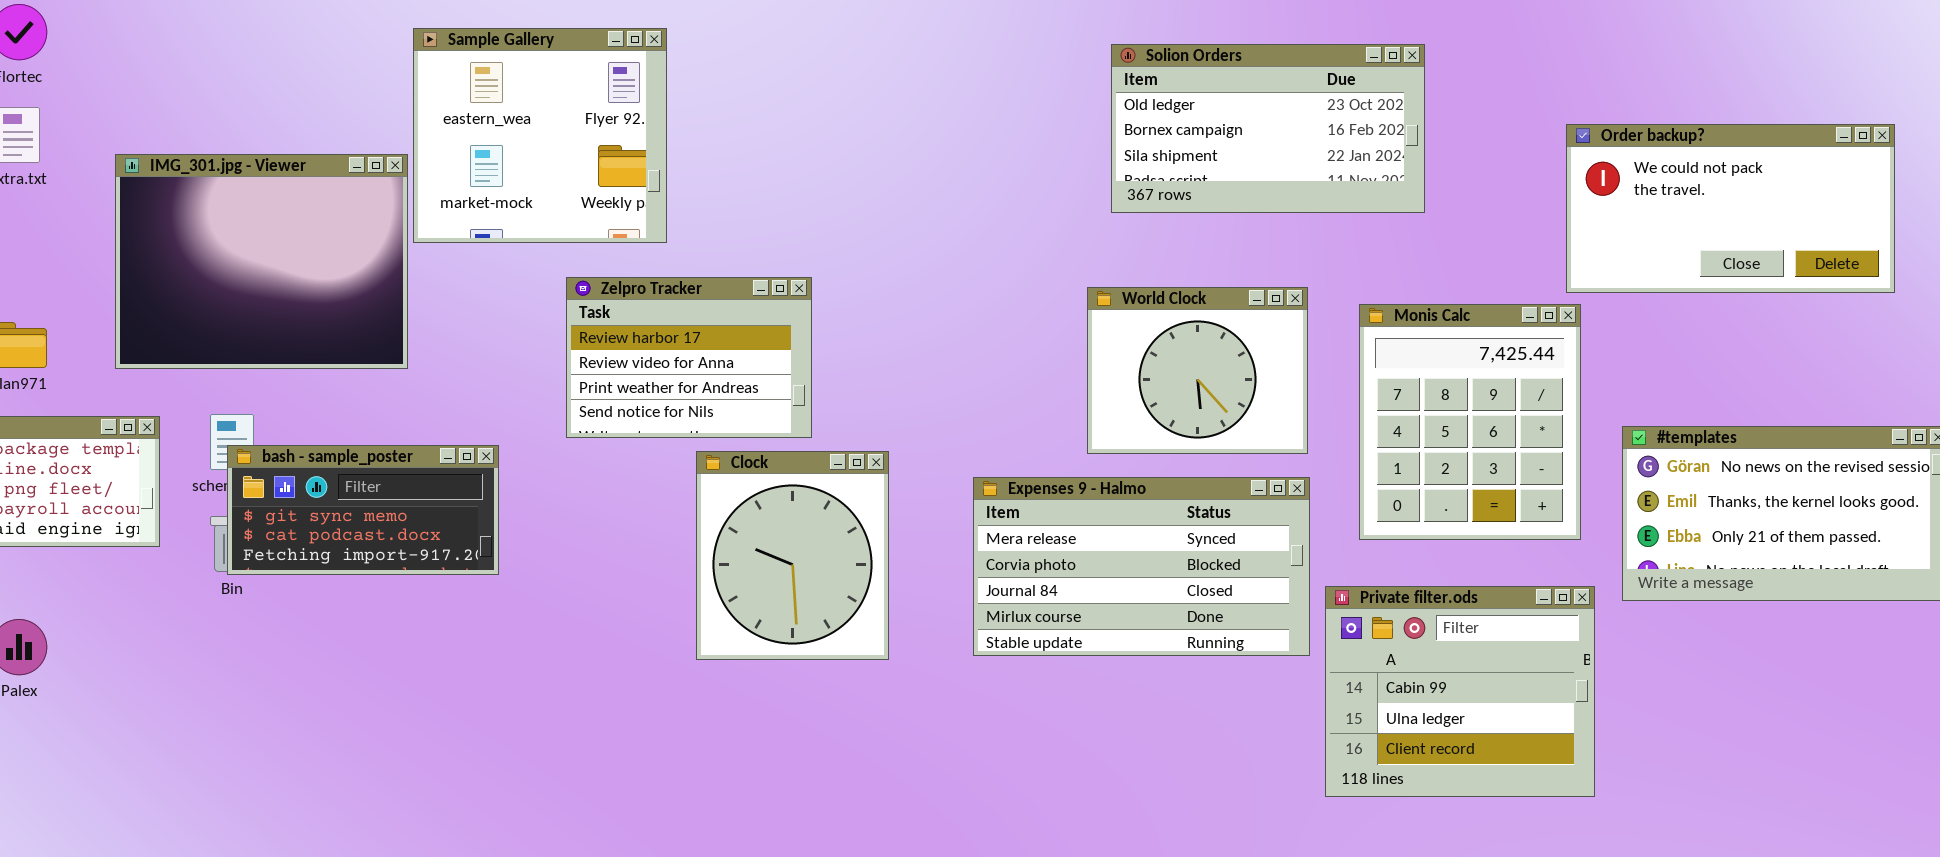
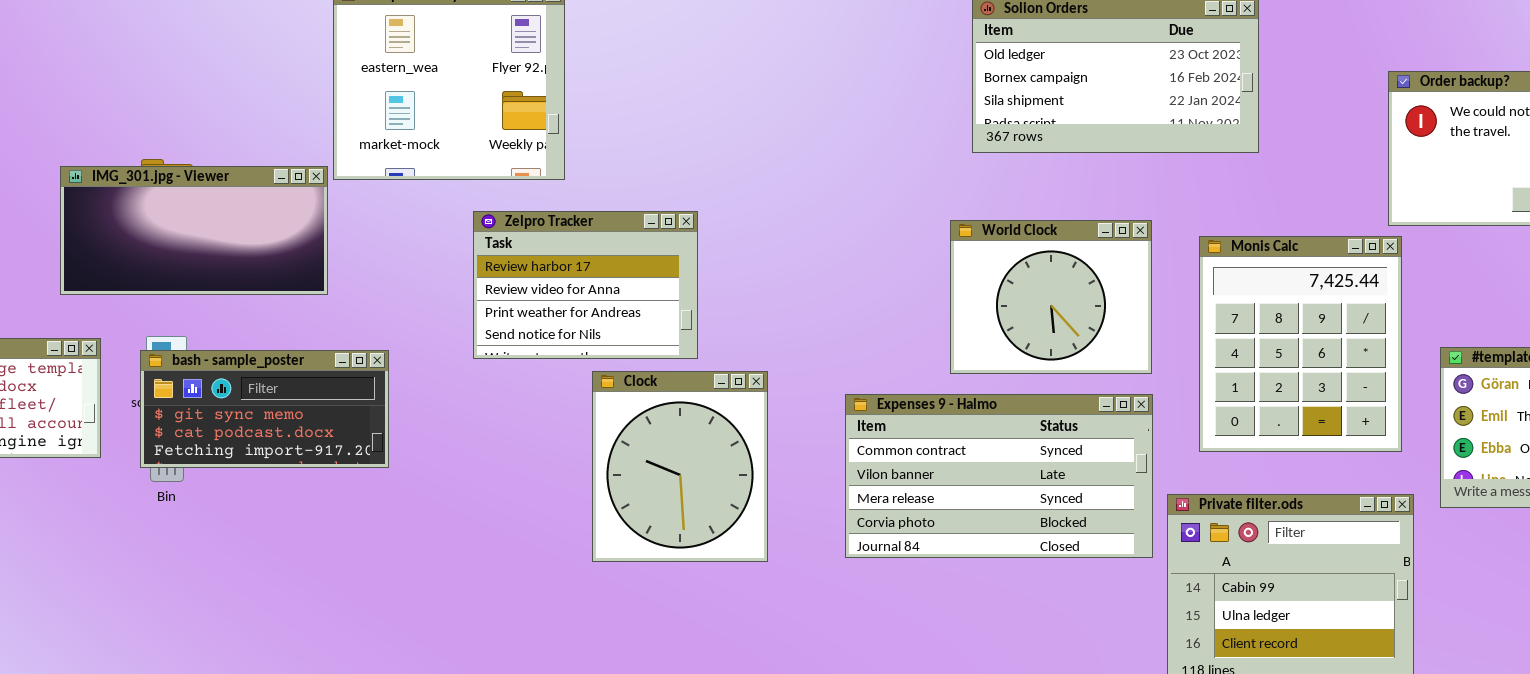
IMG_301.jpg - Viewer: [115,154,408,369] -> [60,166,328,295], resized
bash - sample_poster: [227,445,499,575] -> [140,350,389,468], moved
Expenses 9 - Halmo: [973,477,1310,656] -> [845,394,1153,558], scrolled up 2 rows

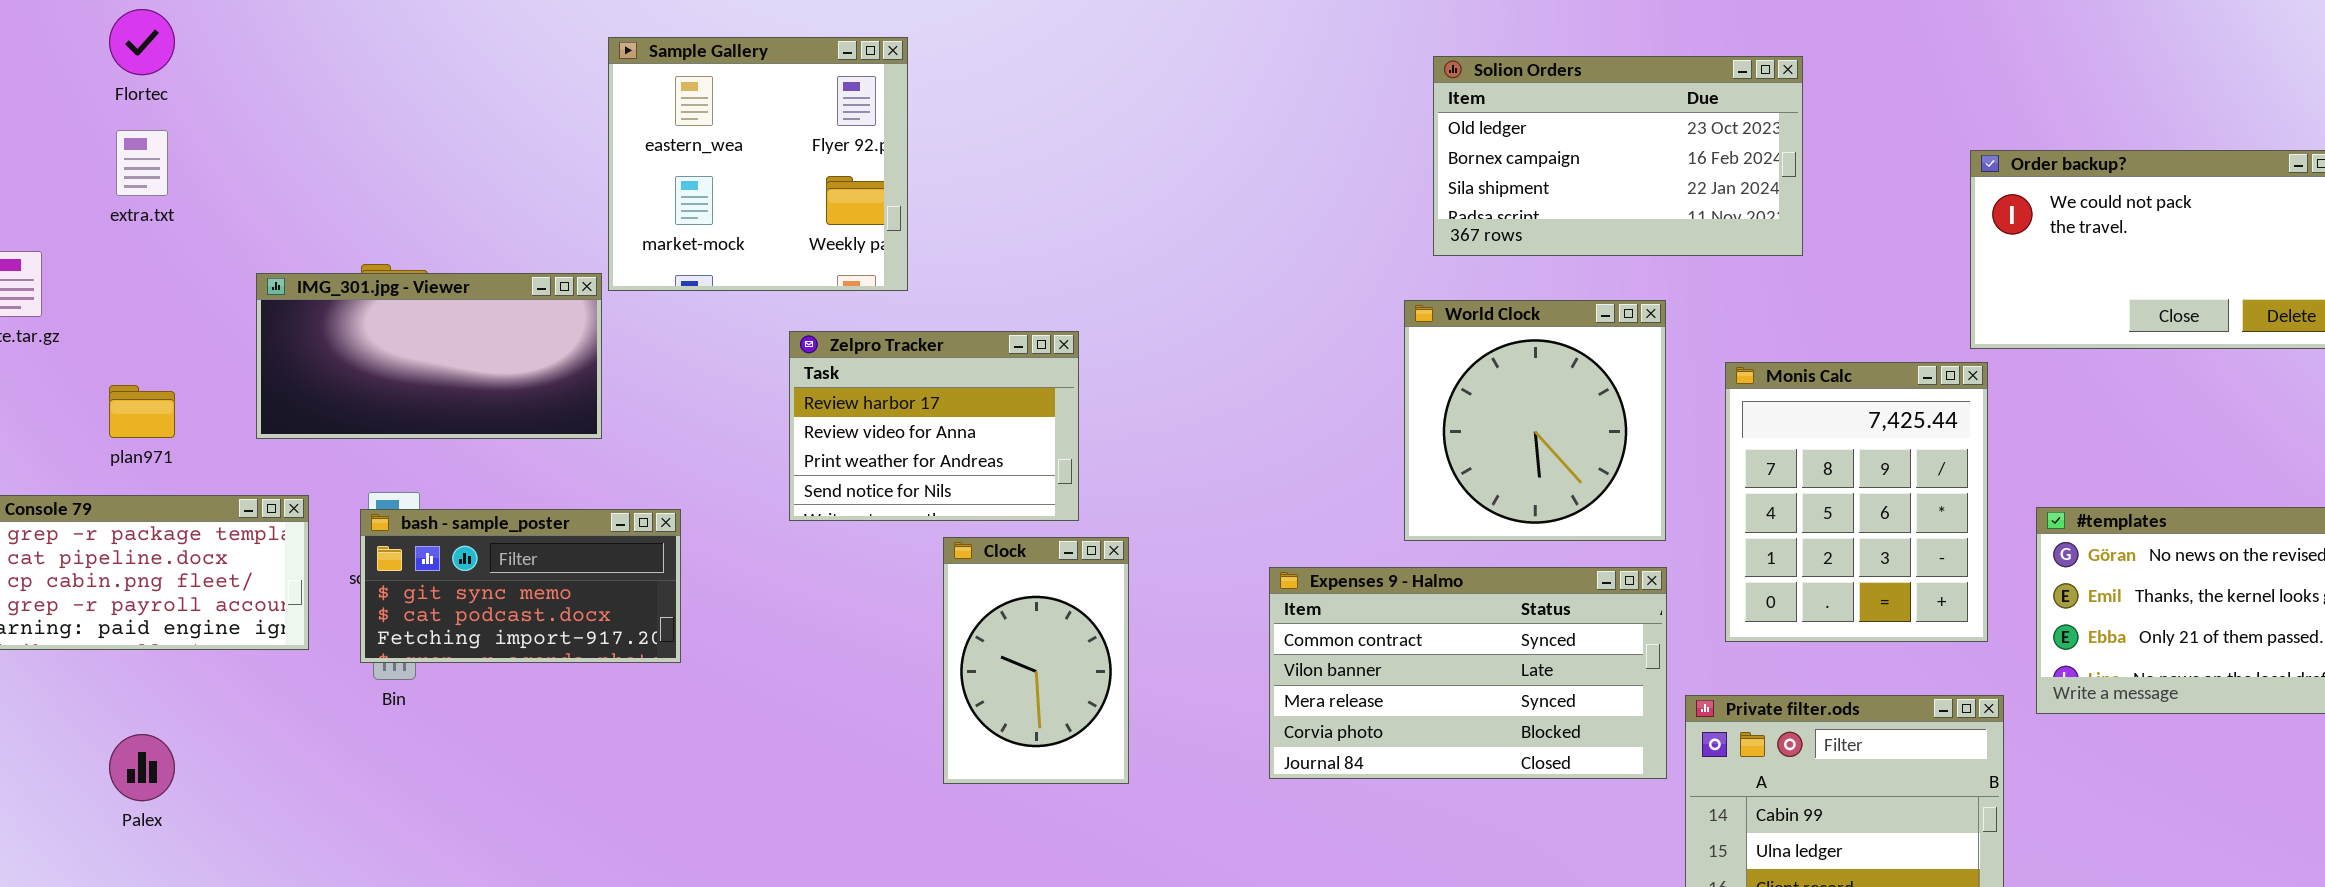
World Clock: [950,220,1152,374] -> [1404,300,1666,541], resized
Clock: [592,371,768,562] -> [943,537,1129,784], resized

